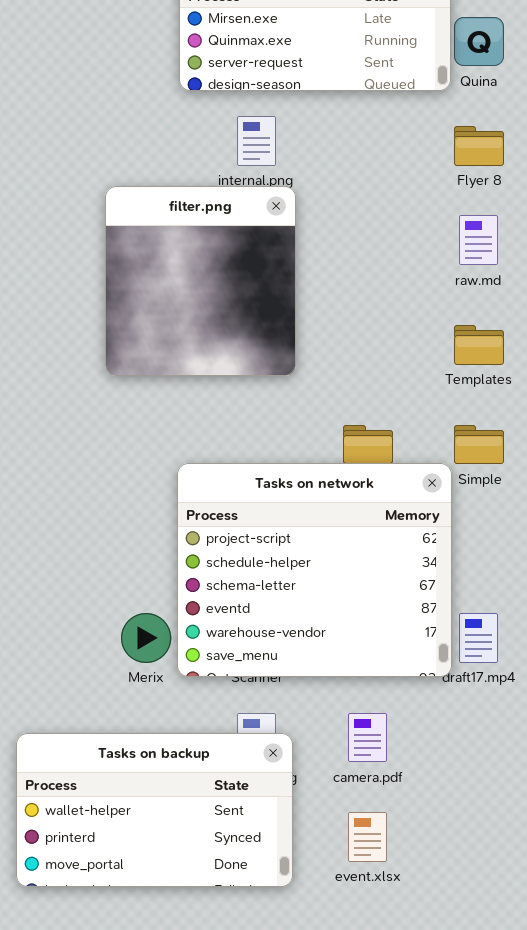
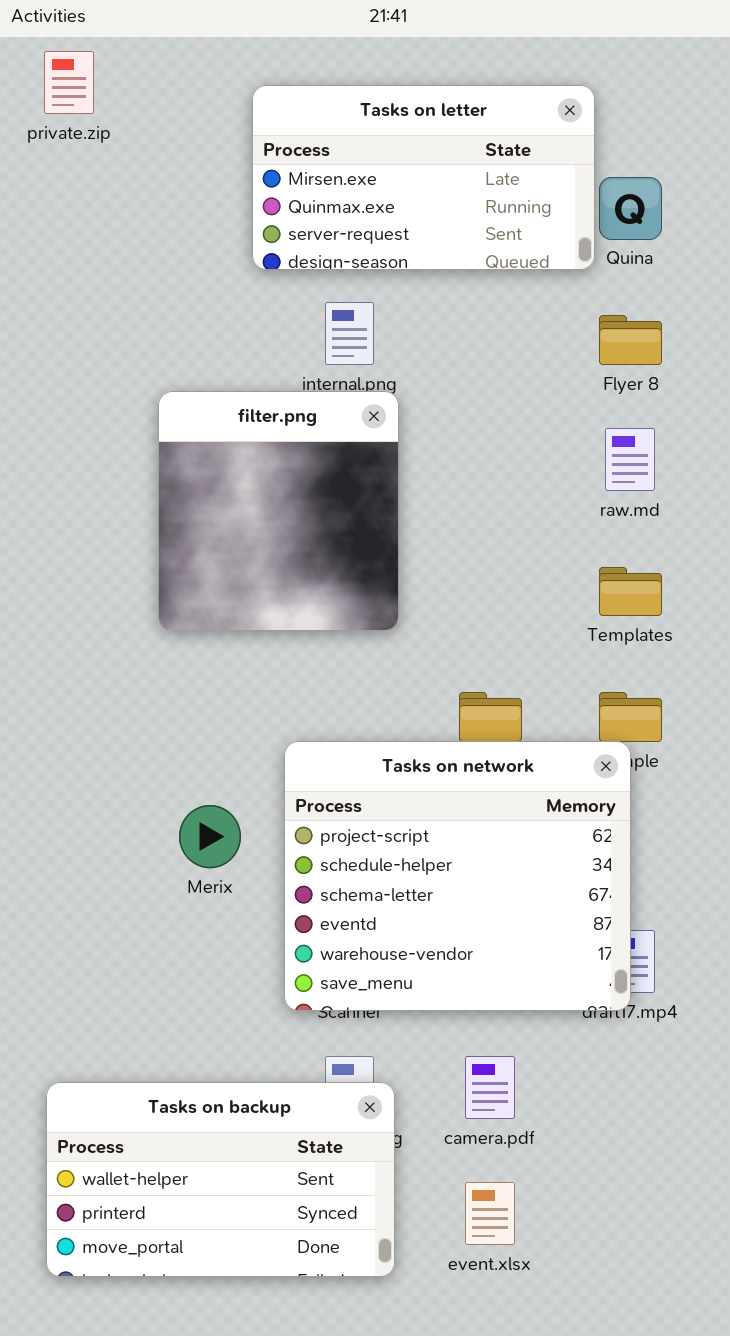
Tasks on network: [177,463,452,677] -> [284,741,631,1011], moved
Merix: [121,613,171,663] -> [179,805,241,868], moved

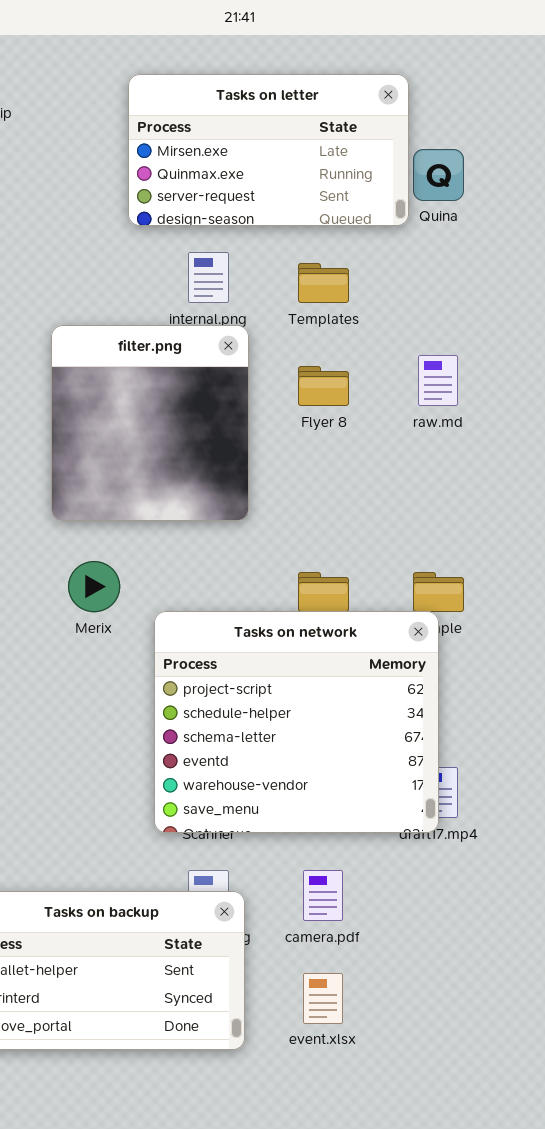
Flyer 8: [599,315,662,365] -> [298,366,349,406], moved
Templates: [599,567,662,616] -> [298,263,349,303], moved
Merix: [179,805,241,868] -> [68,561,120,612], moved

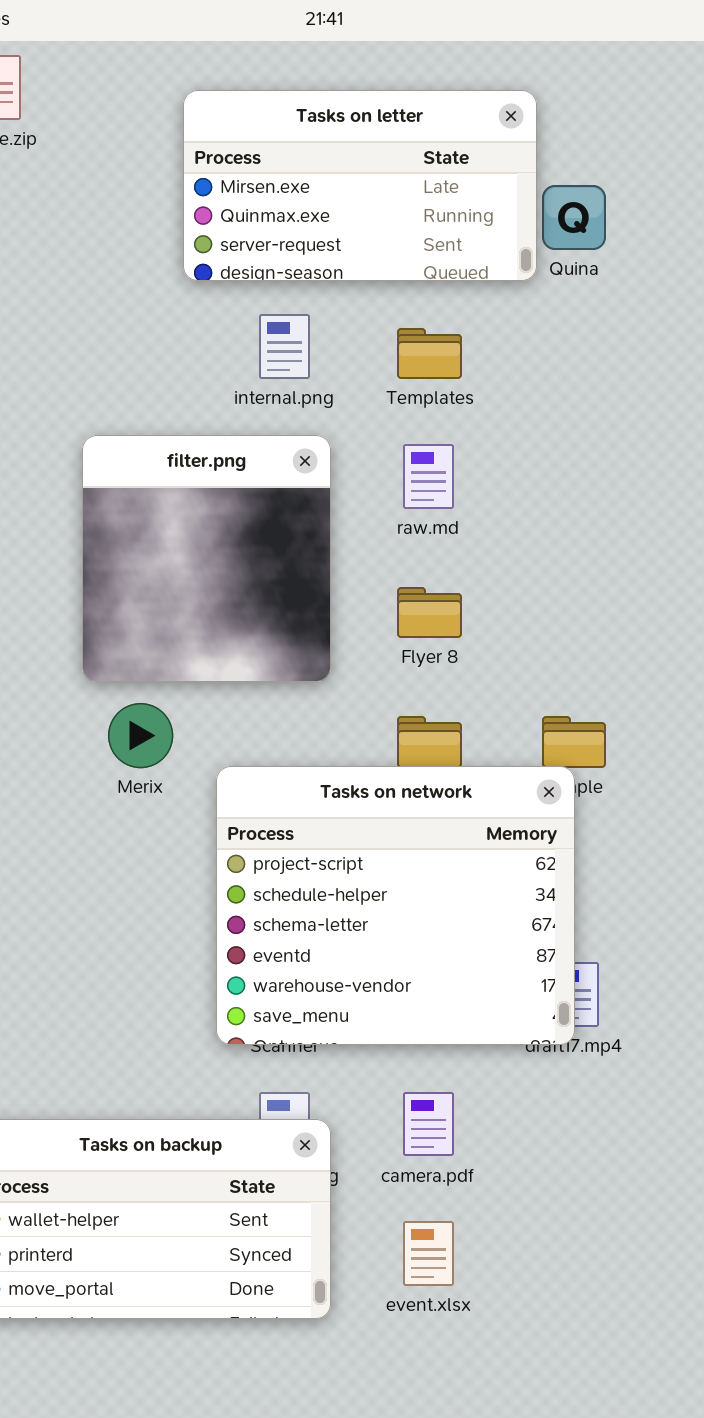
filter.png: [51,325,249,521] -> [82,435,331,682], moved
raw.md: [418,355,458,406] -> [403,444,454,509], moved
Flyer 8: [298,366,349,406] -> [397,587,462,638], moved

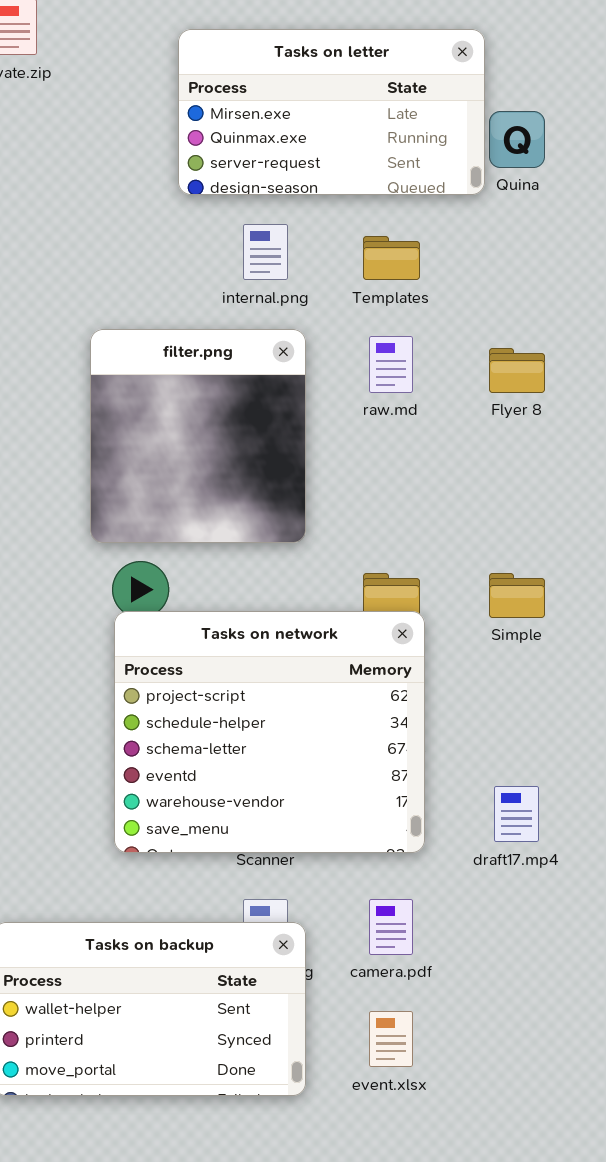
Flyer 8: [397,587,462,638] -> [489,348,545,393], moved
Tasks on network: [216,766,575,1045] -> [114,611,425,853], moved

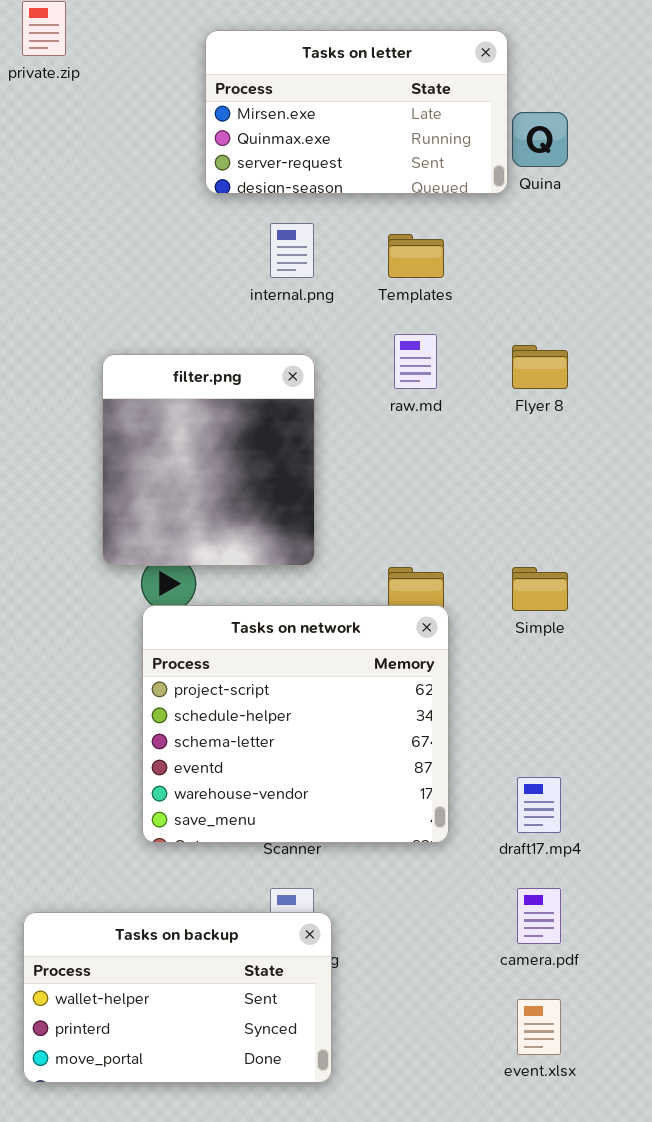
filter.png: [90,329,306,543] -> [102,354,315,566], moved
camera.pdf: [369,899,413,955] -> [517,888,561,944], moved
event.xlsx: [369,1011,413,1067] -> [517,999,561,1055], moved

